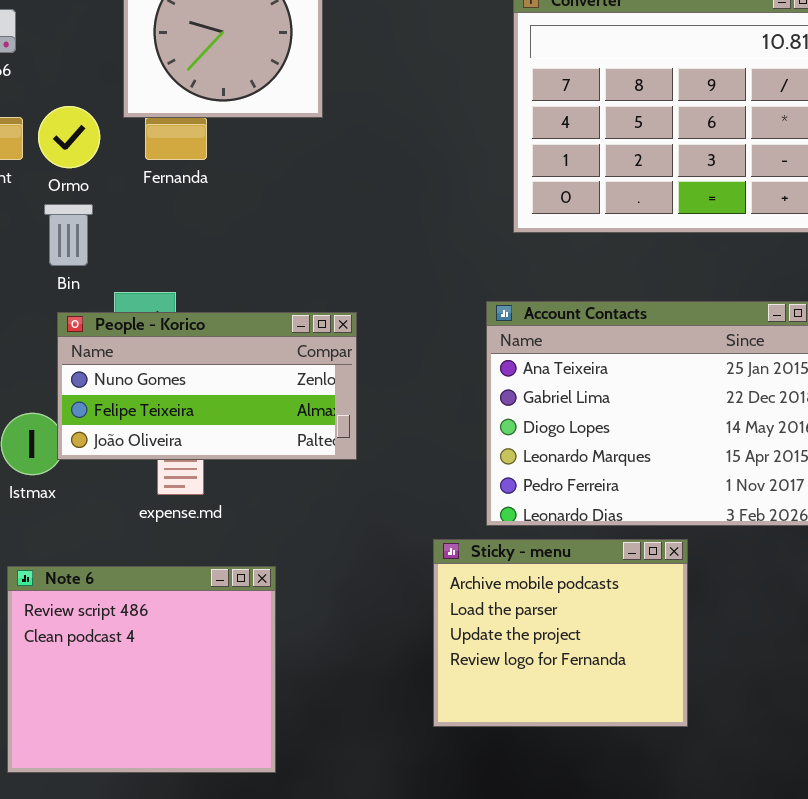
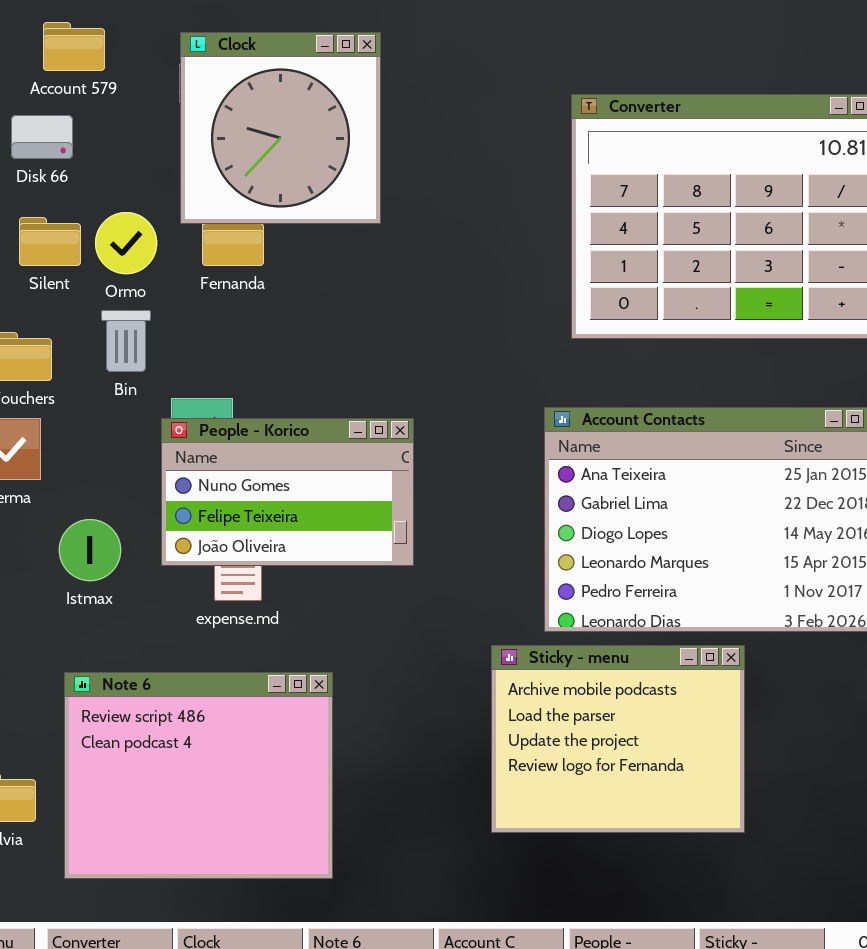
People - Korico: [57,312,357,460] -> [161,418,414,566], resized

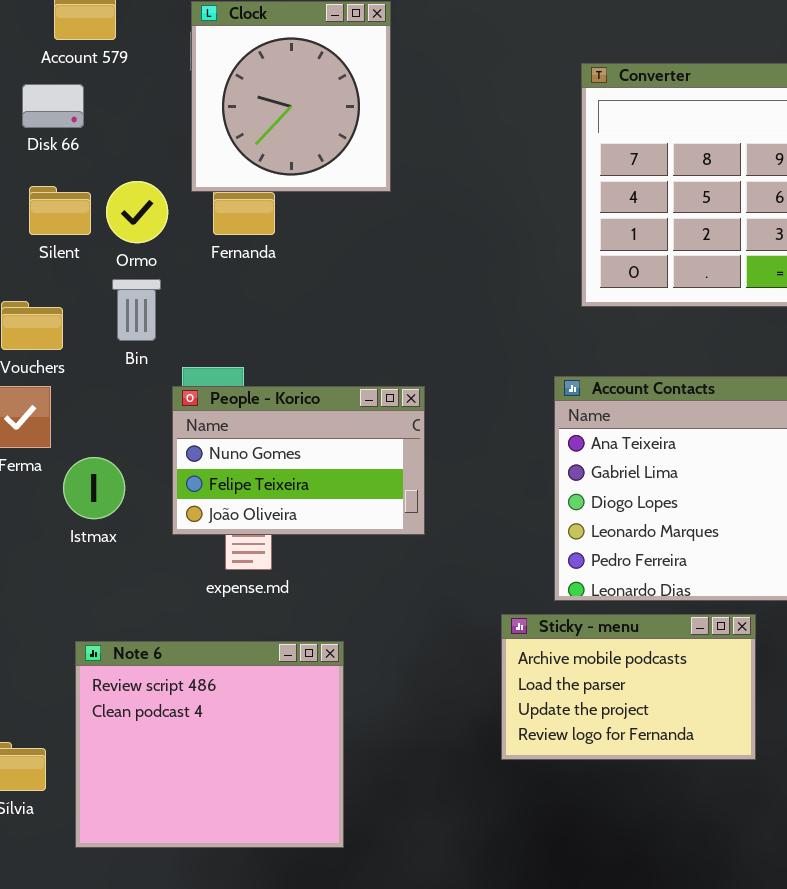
Istmax: [59,519,121,581] -> [63,457,125,519], moved
Sticky - menu: [491,645,745,833] -> [501,614,756,760], resized

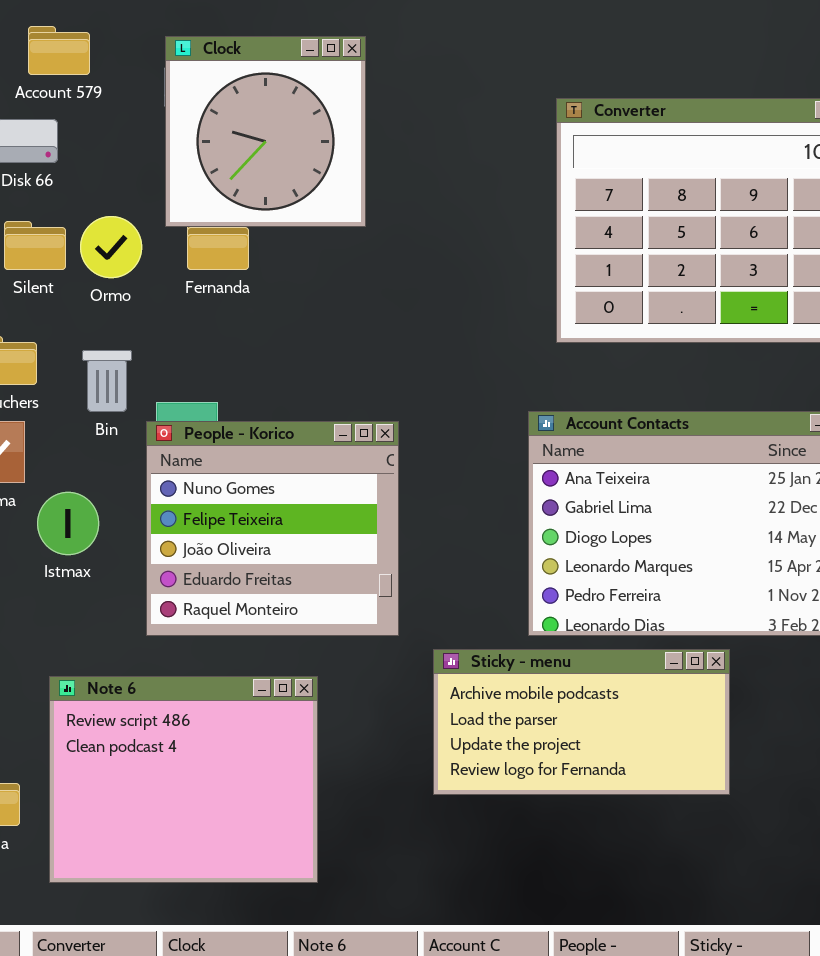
Bin: [112,279,161,341] -> [82,350,132,412], moved
People - Korico: [172,386,425,535] -> [146,421,399,636], resized
Sticky - menu: [501,614,756,760] -> [433,649,730,795], resized

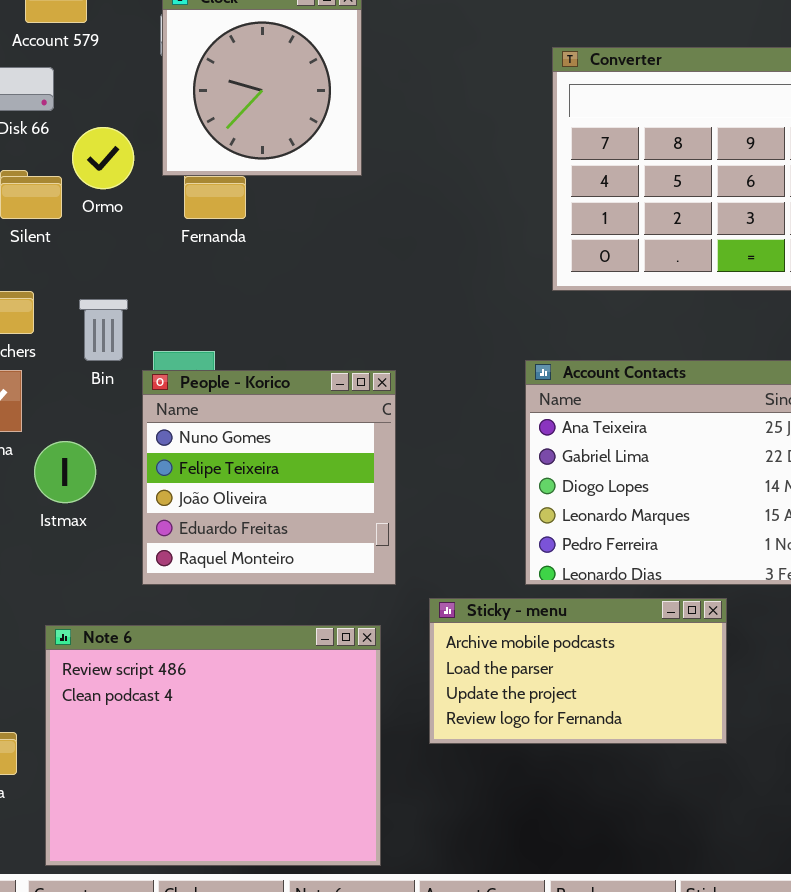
Ormo: [80,216,142,278] -> [72,127,134,189], moved
Note 6: [49,676,318,883] -> [45,625,381,866], resized

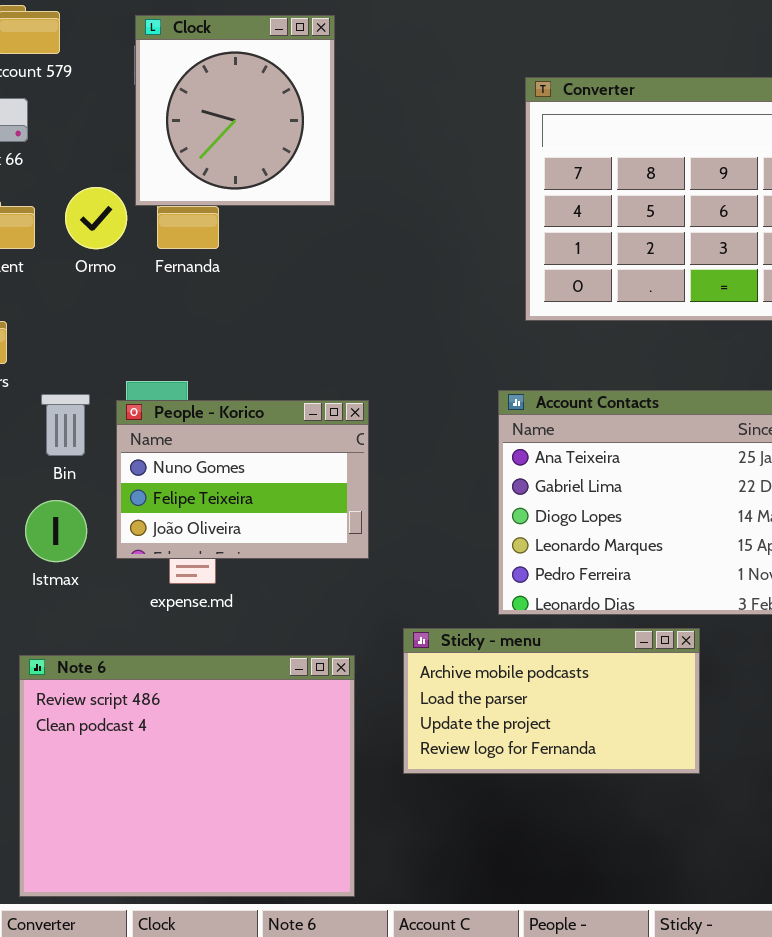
Ormo: [72,127,134,189] -> [65,187,127,249], moved
Bin: [79,299,128,361] -> [41,394,90,456], moved
People - Korico: [142,370,396,585] -> [116,400,369,559], resized
Istmax: [34,441,96,503] -> [25,500,87,562], moved

